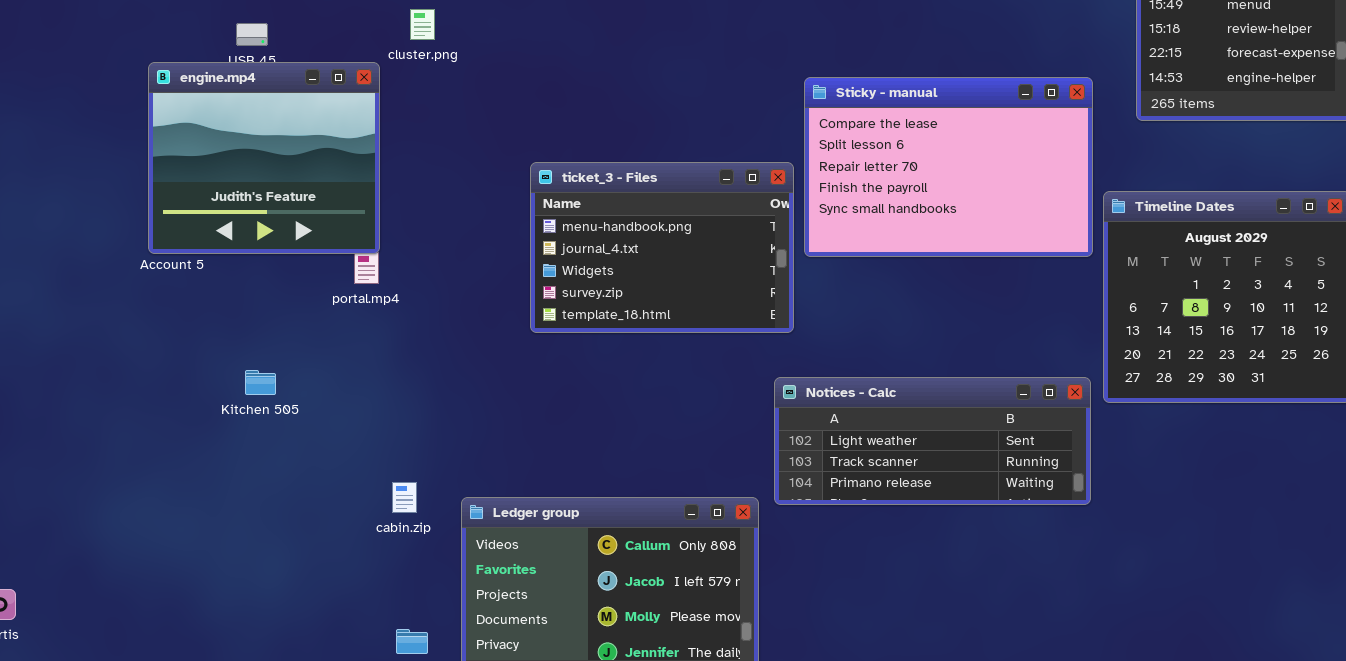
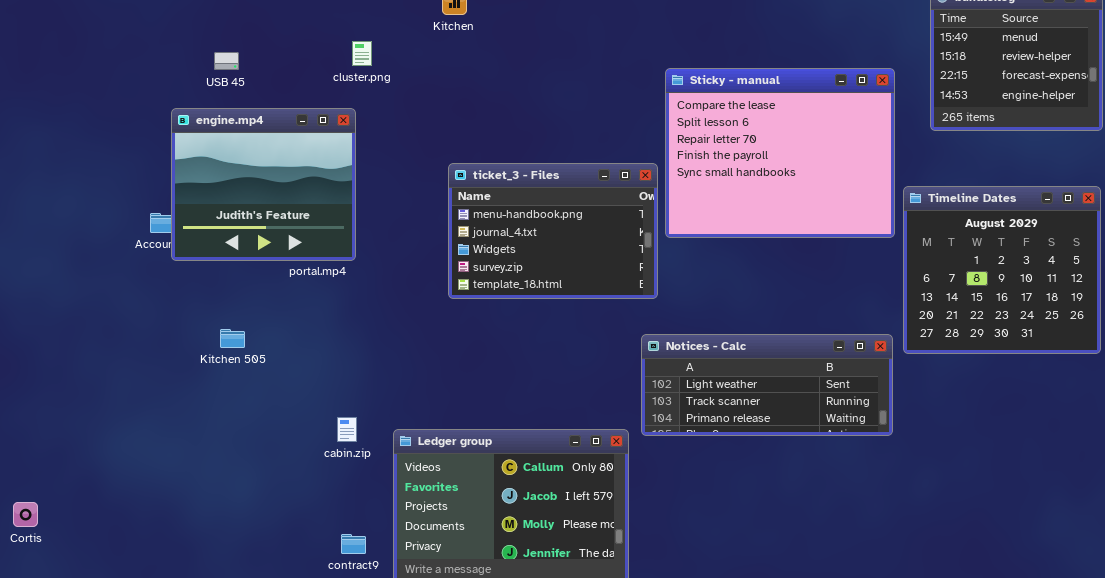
engine.mp4: [148,62,380,254] -> [171,108,356,261], moved
Sticky - manual: [804,77,1093,257] -> [665,68,895,238], resized

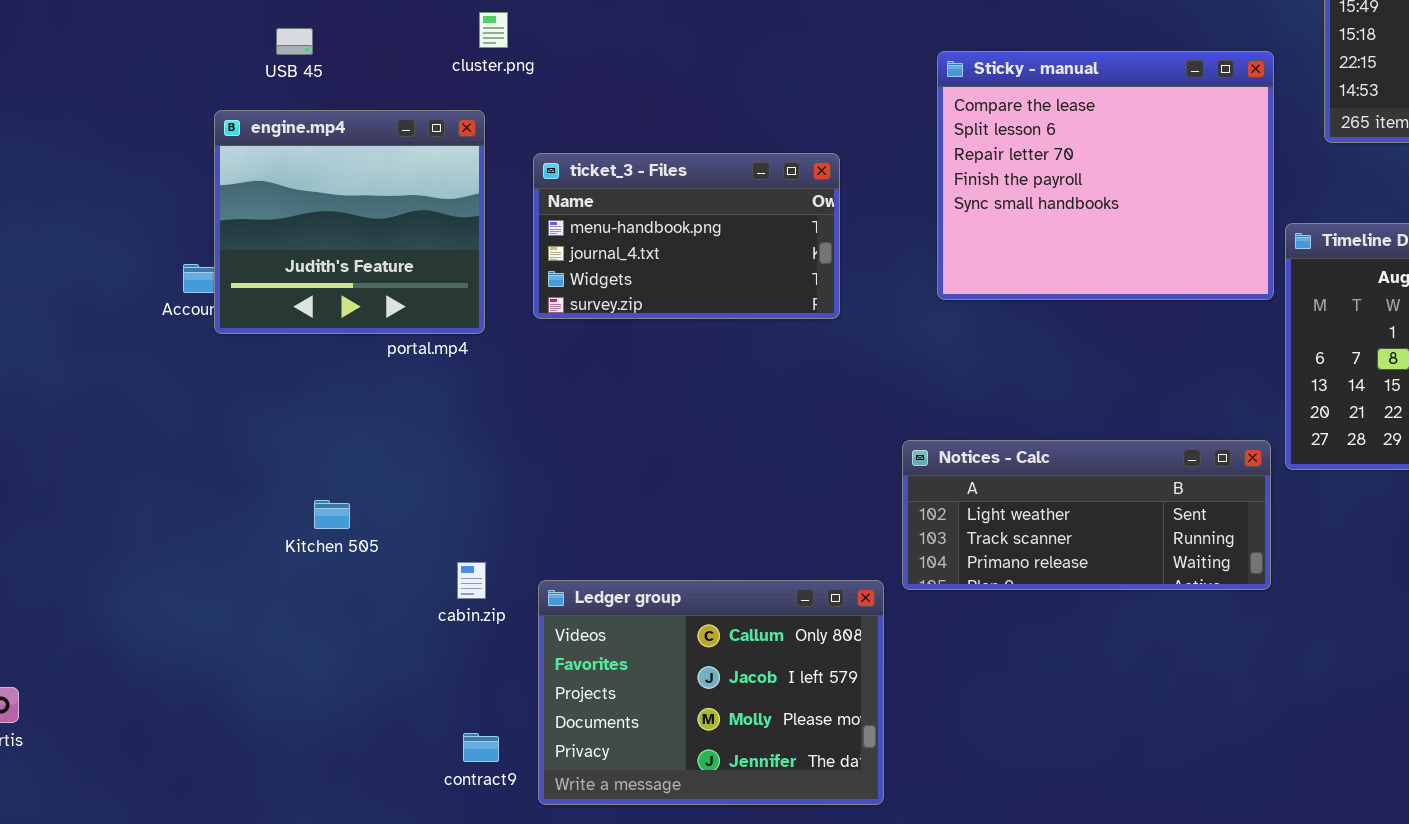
ticket_3 - Files: [448,163,658,299] -> [533,153,840,319], moved, resized
Kitchen 505: [220,329,245,348] -> [314,500,350,529], moved

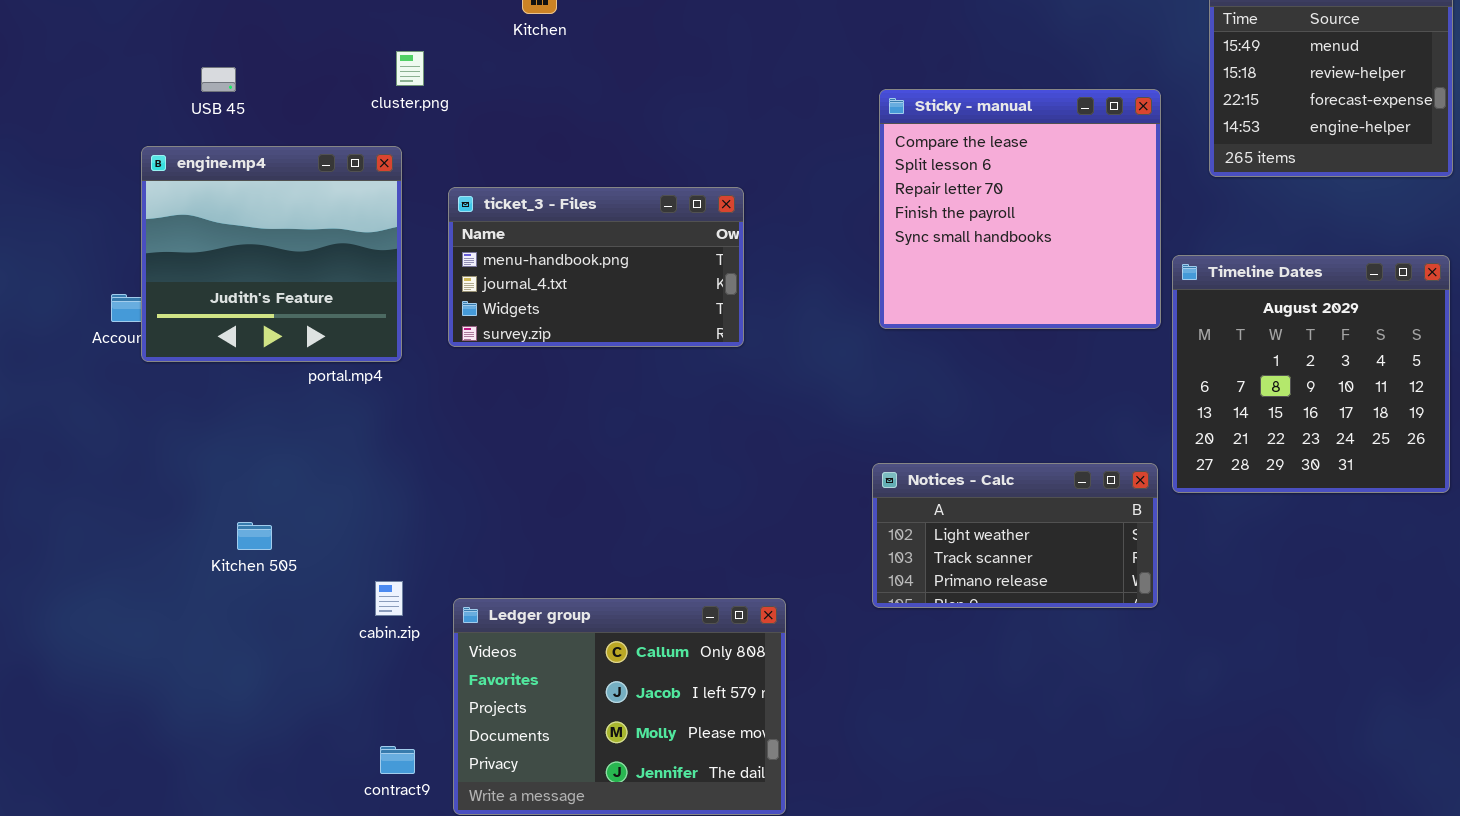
Sticky - manual: [937,51,1274,300] -> [879,89,1161,329], resized
Notices - Calc: [902,440,1271,590] -> [872,463,1158,608], resized

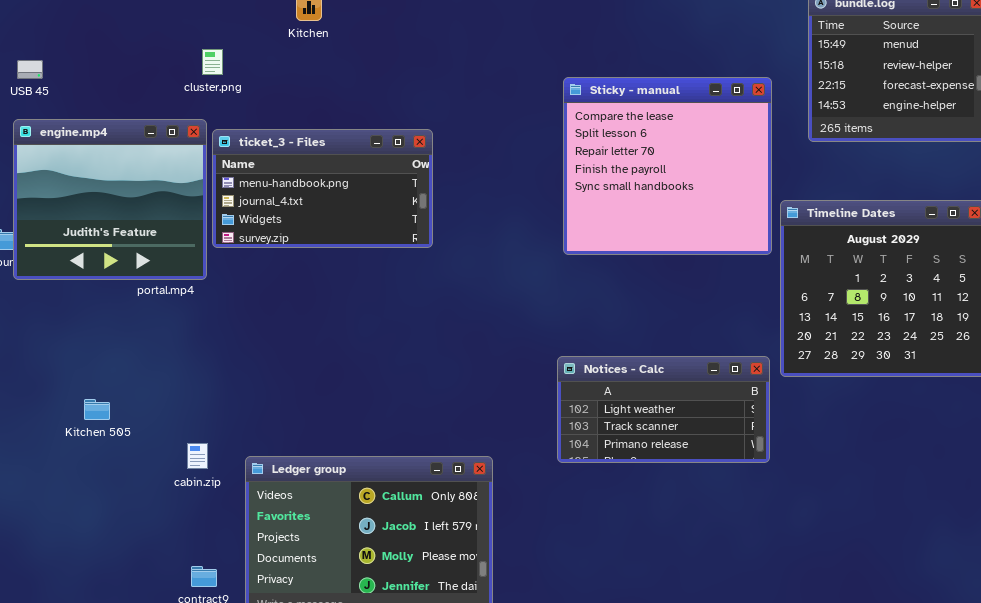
USB 45: [201,67,236,92] -> [17,60,43,79], moved
ticket_3 - Files: [448,187,744,347] -> [212,129,433,248], moved

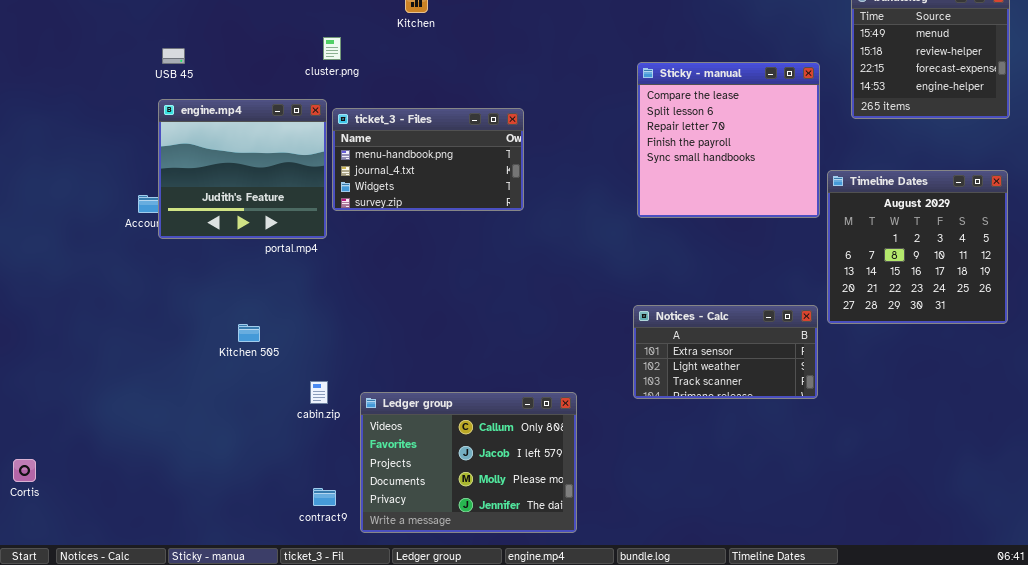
Notices - Calc: [557,356,770,463] -> [633,305,818,399], scrolled up 1 row
Kitchen 505: [84,399,110,420] -> [238,324,260,342], moved

